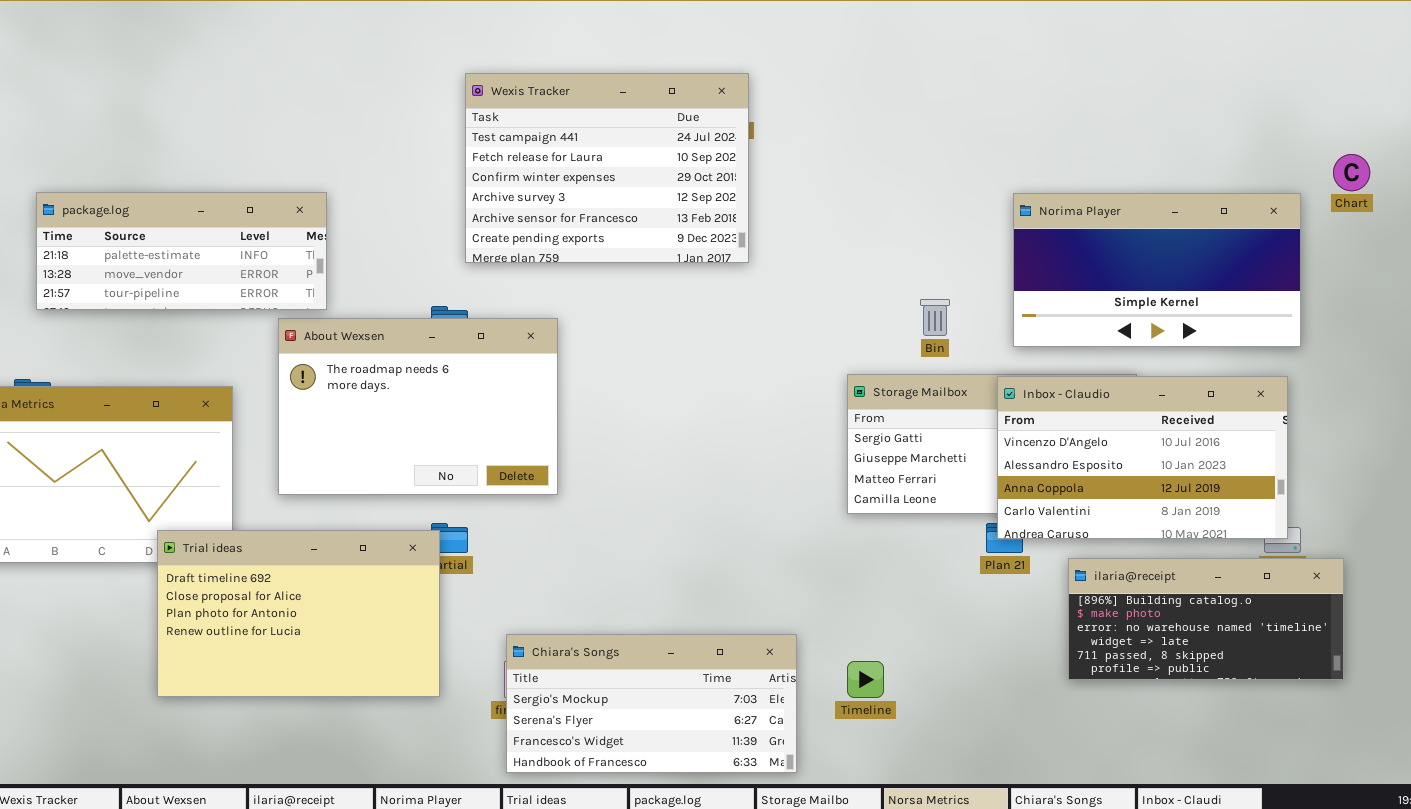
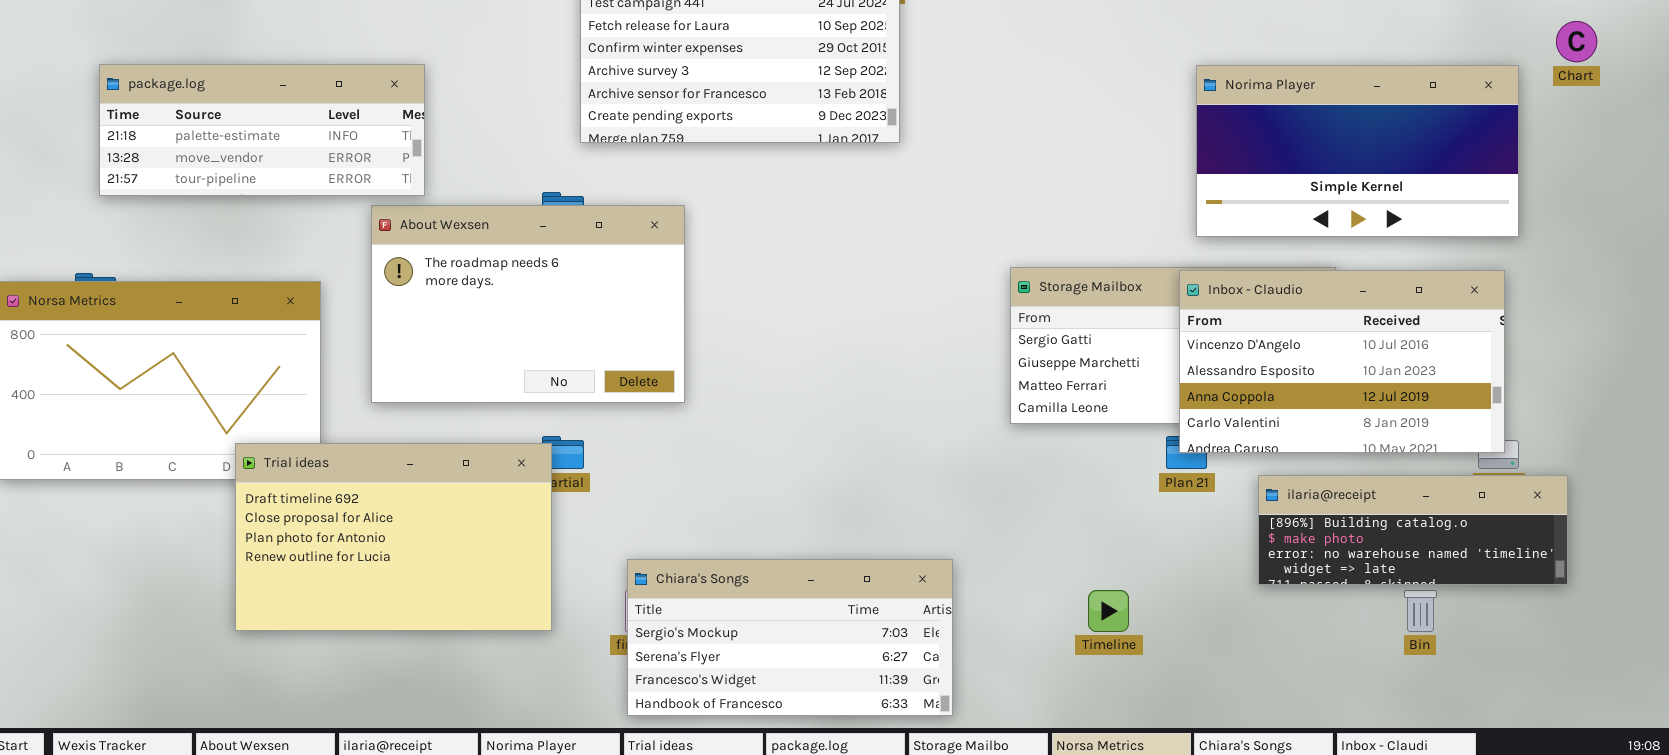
Bin: [920,299,950,336] -> [1404,590,1437,632], moved
ilaria@receipt: [1068,558,1344,680] -> [1258,475,1568,585], resized
Timeline: [847,661,884,698] -> [1088,590,1129,632], moved

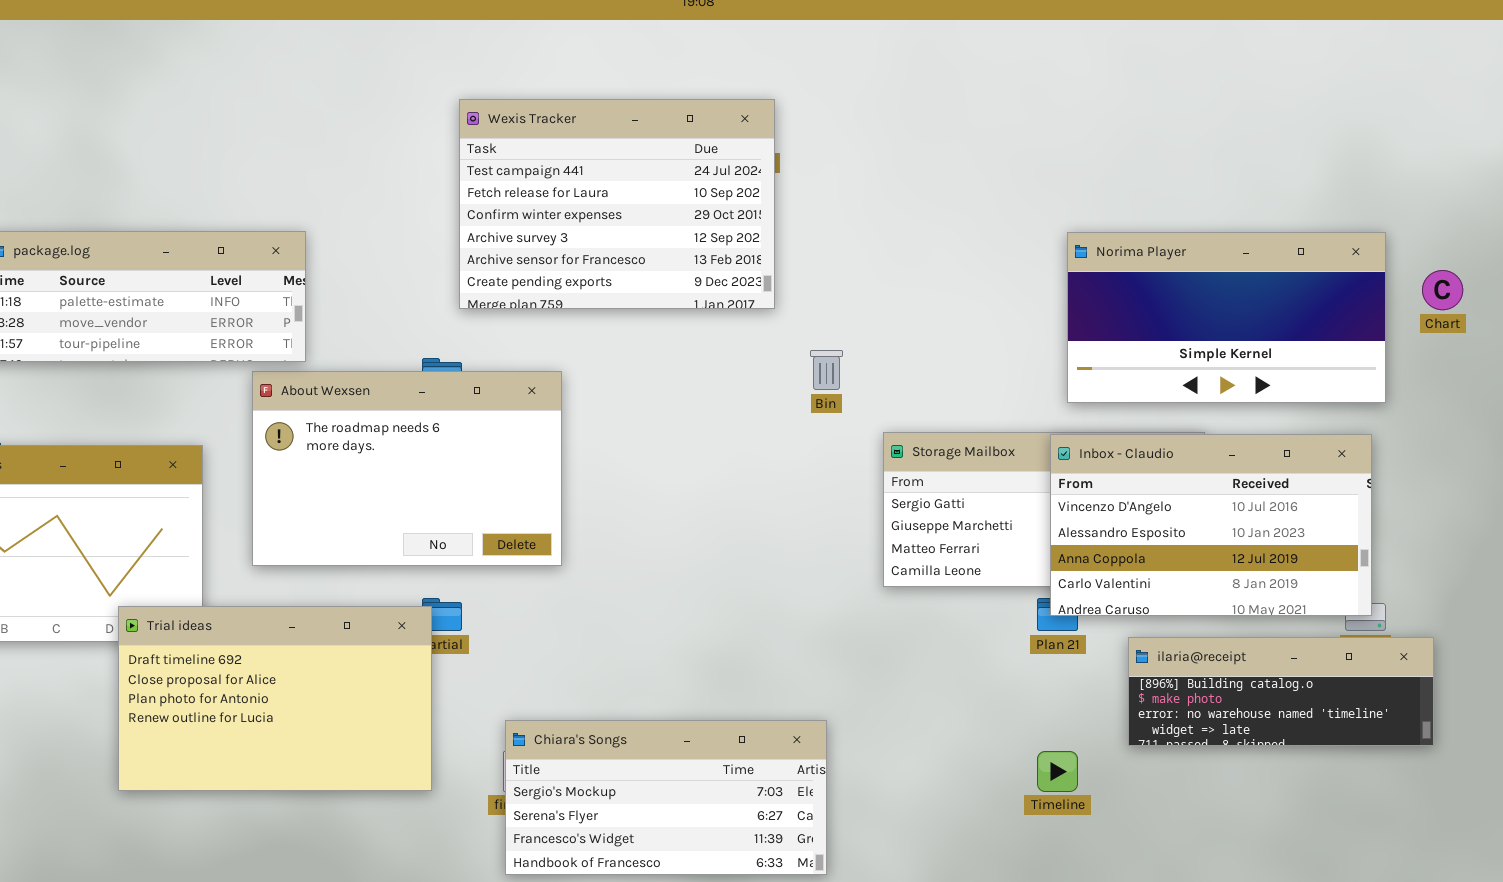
Chart: [1556,21,1597,62] -> [1422,270,1463,310], moved
Timeline: [1088,590,1129,632] -> [1037,751,1078,792], moved
Bin: [1404,590,1437,632] -> [810,350,843,390], moved

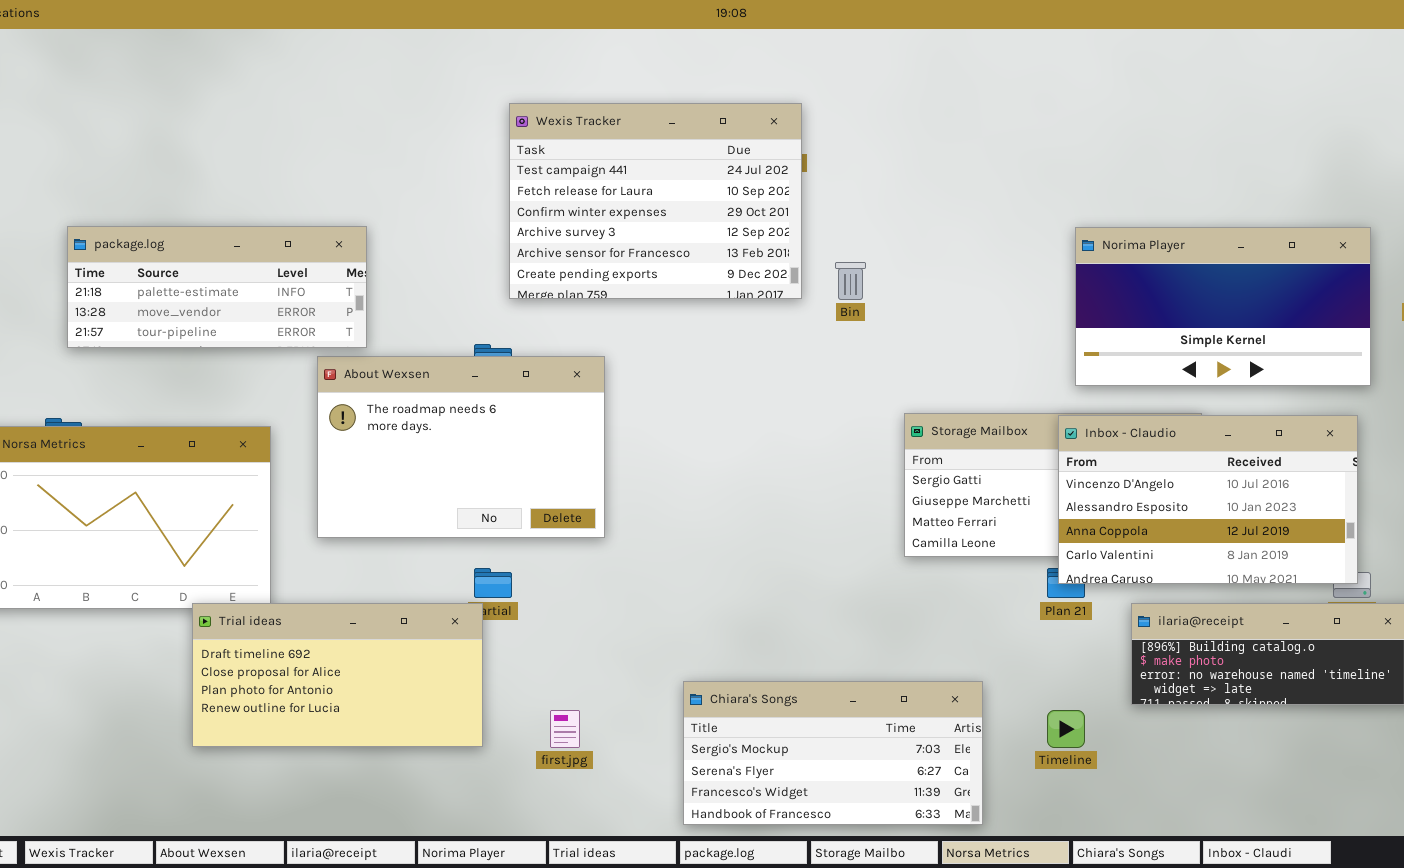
Bin: [810,350,843,390] -> [835,262,866,300], moved
Trial ideas: [118,606,432,791] -> [192,603,483,747], resized
Chiara's Songs: [505,720,827,875] -> [683,681,983,825], moved

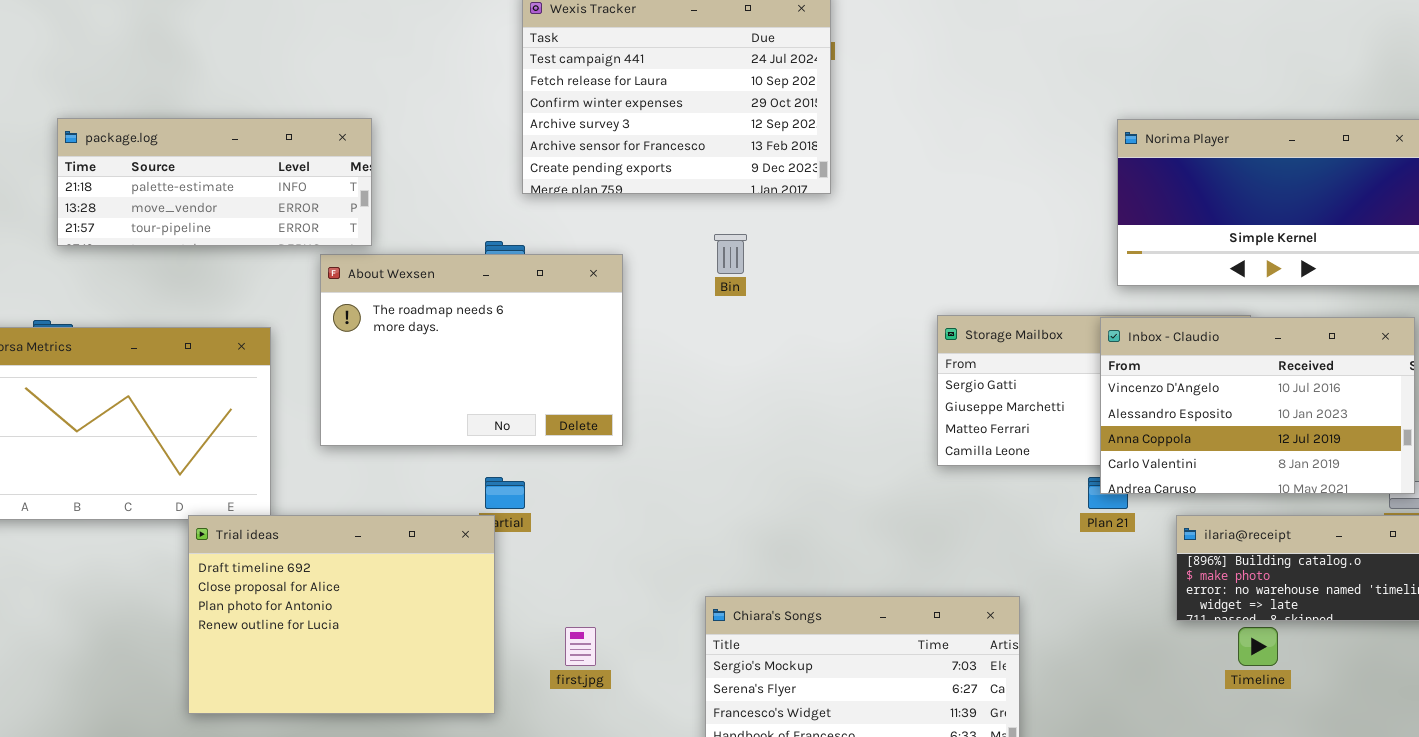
Bin: [835,262,866,300] -> [714,234,747,274], moved
Trial ideas: [192,603,483,747] -> [188,515,495,714], resized
Timeline: [1047,710,1085,748] -> [1238,627,1278,666], moved

